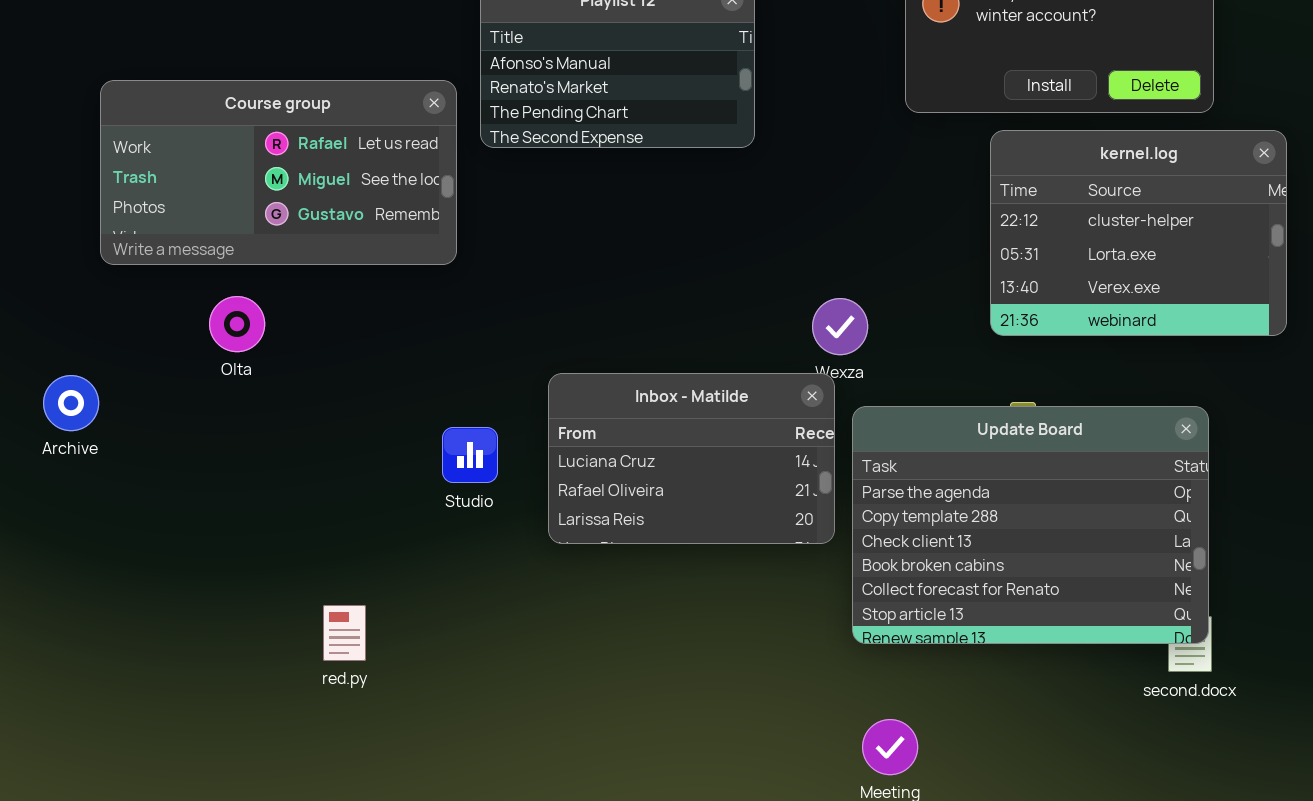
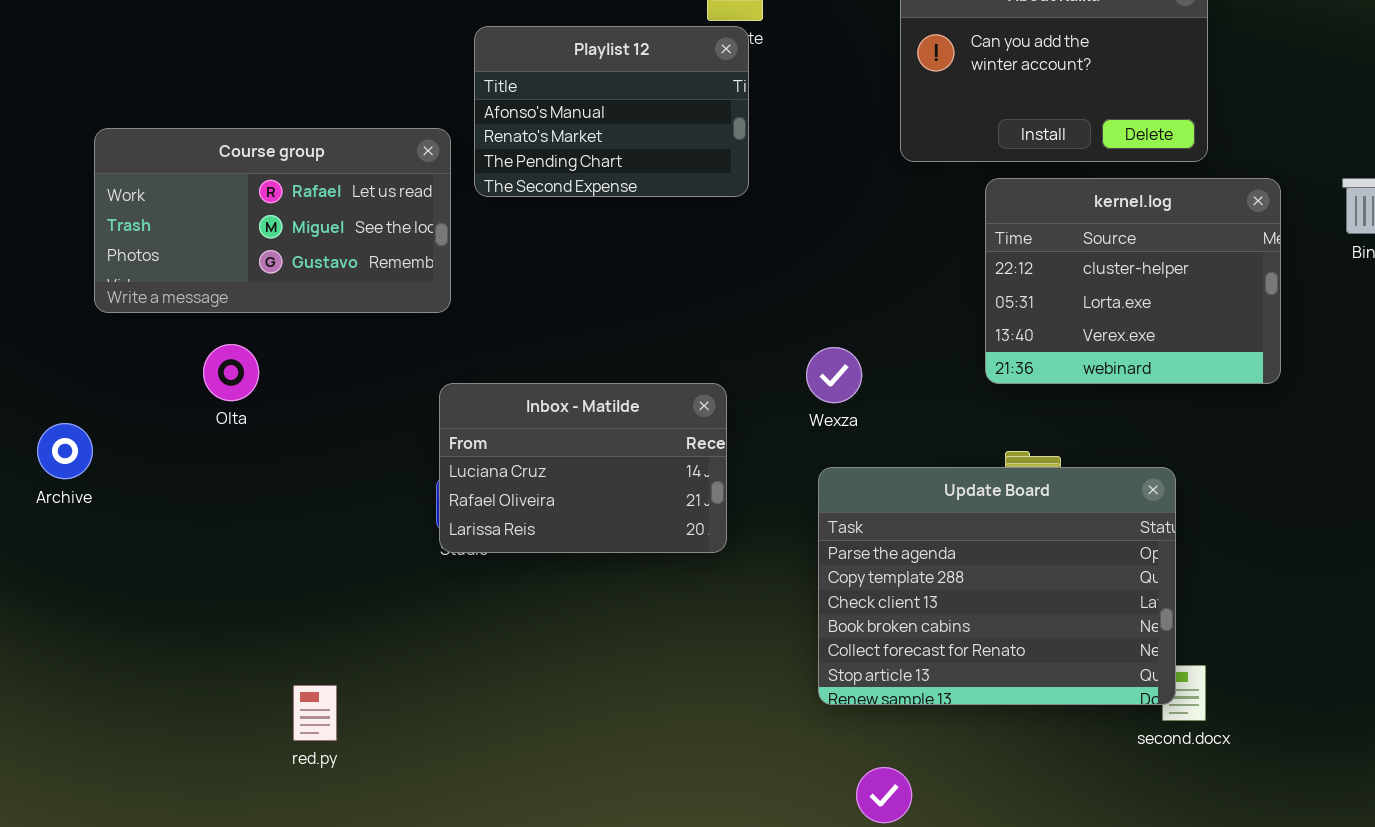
Inbox - Matilde: [548,373,835,544] -> [439,383,727,553], moved
Update Board: [852,406,1209,644] -> [818,467,1176,705], moved
red.py: [323,605,366,661] -> [293,685,337,741], moved

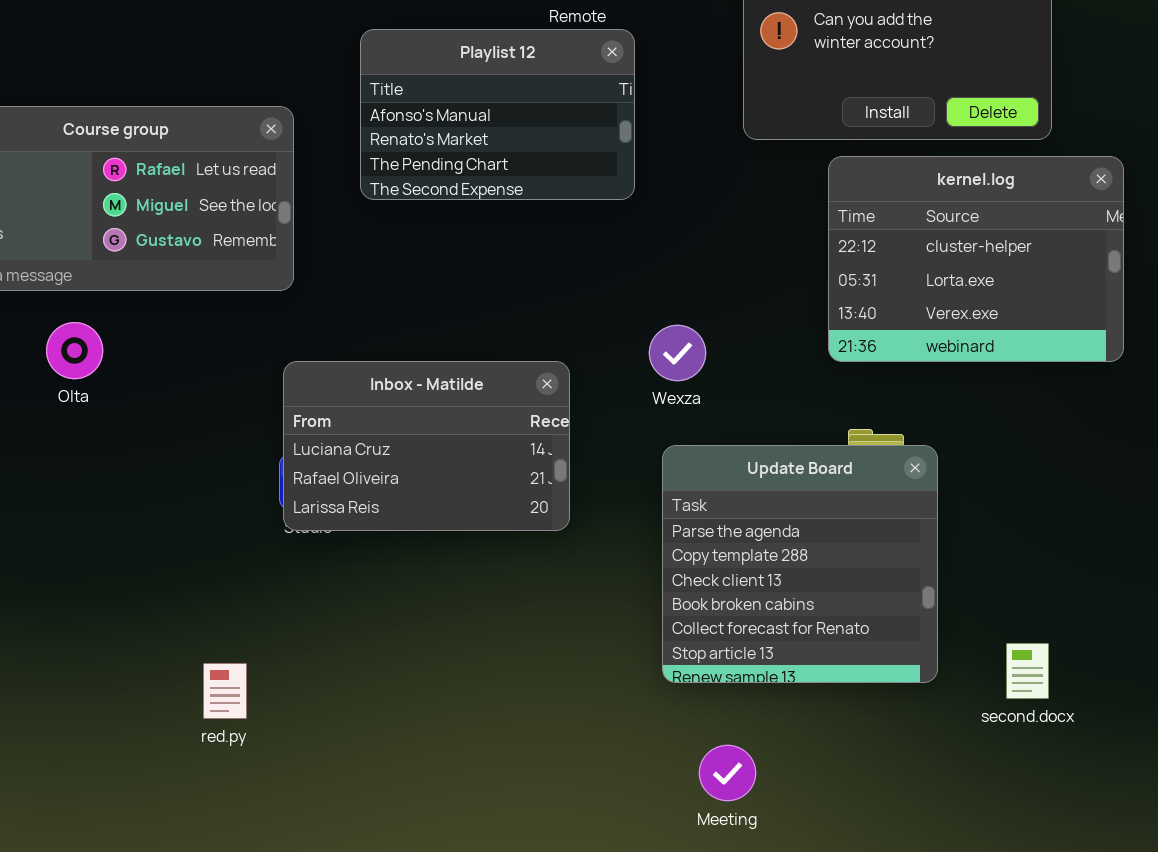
Playlist 12: [474,26,749,197] -> [360,29,635,200], moved
Update Board: [818,467,1176,705] -> [662,445,938,683], resized
red.py: [293,685,337,741] -> [203,663,247,719], moved

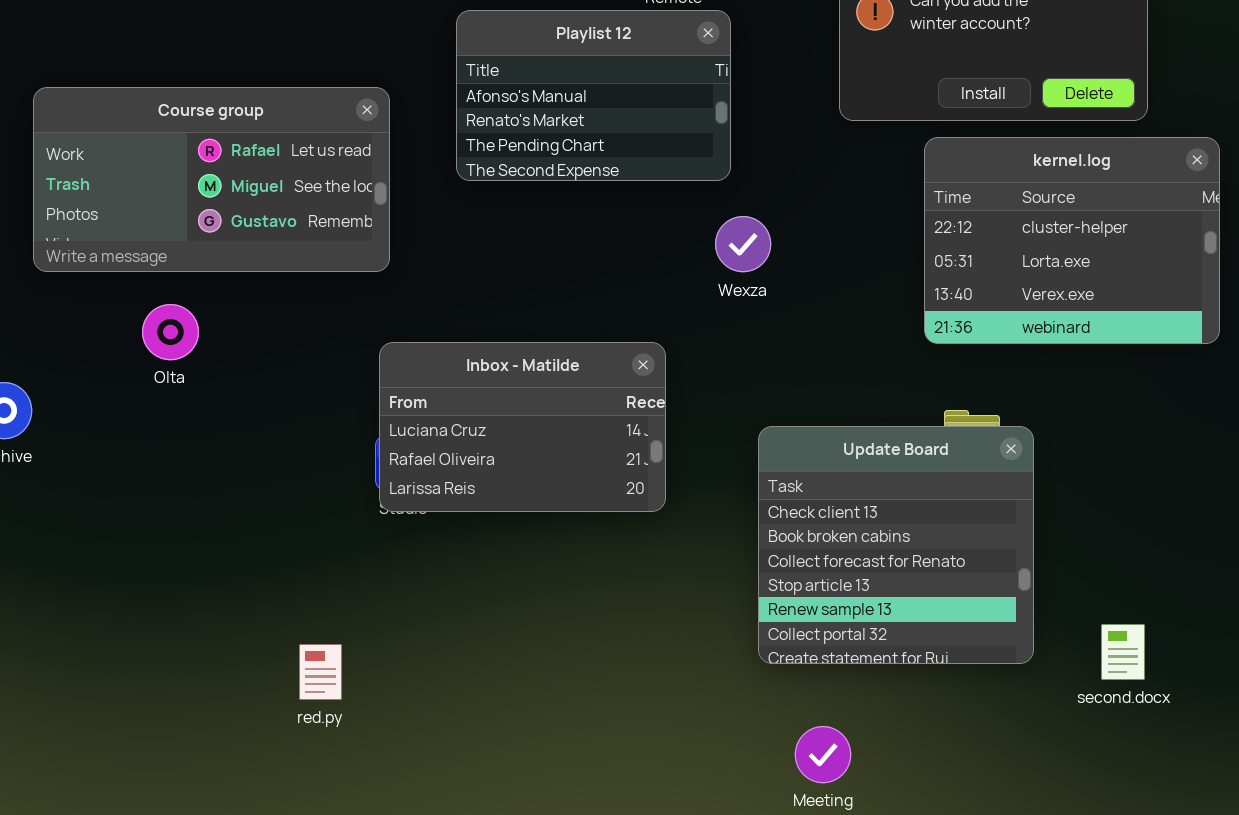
Wexza: [649,325,706,381] -> [715,216,771,272], moved
Update Board: [662,445,938,683] -> [758,426,1034,664], scrolled down 2 rows

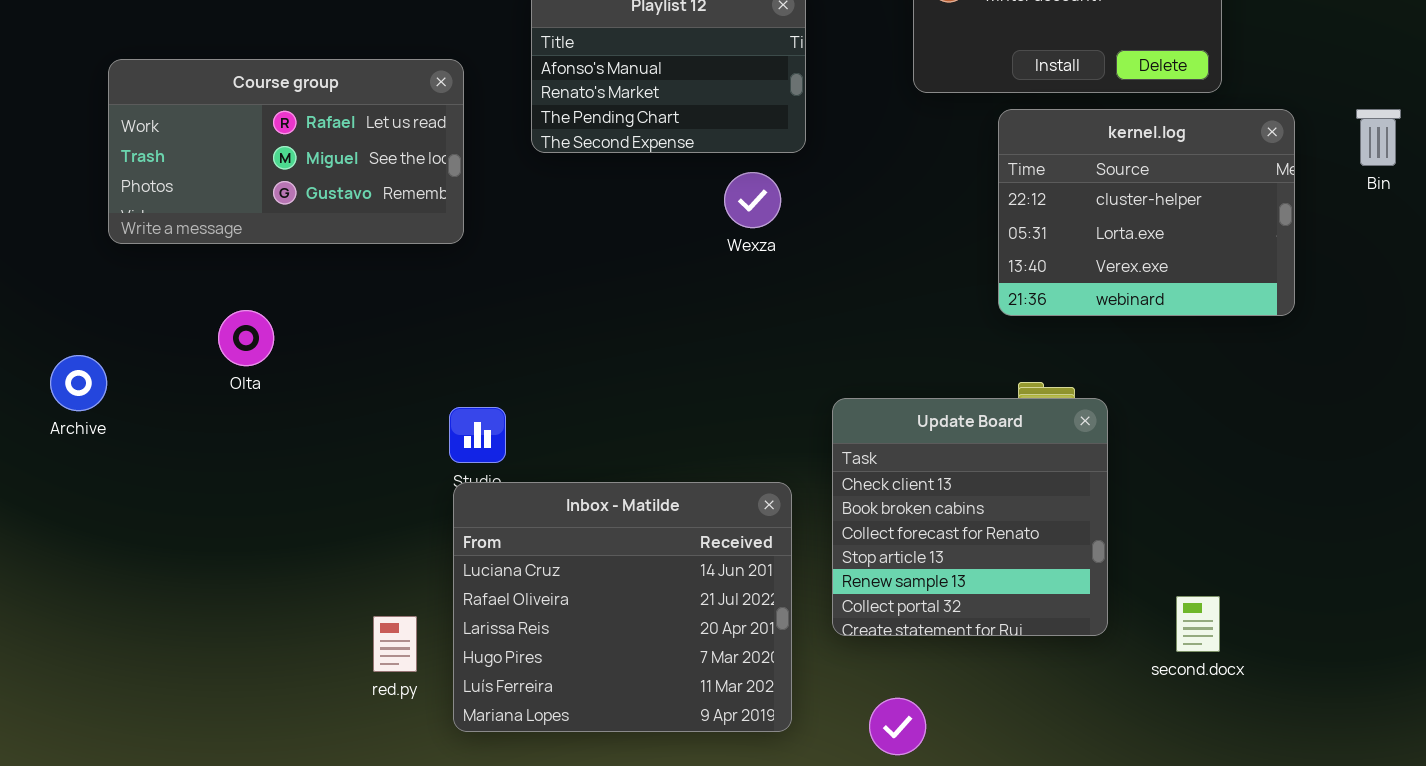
Wexza: [715,216,771,272] -> [724,172,781,228], moved
Olta: [142,304,199,360] -> [218,310,274,366], moved
Inbox - Matilde: [379,342,666,512] -> [453,482,792,732], moved, resized

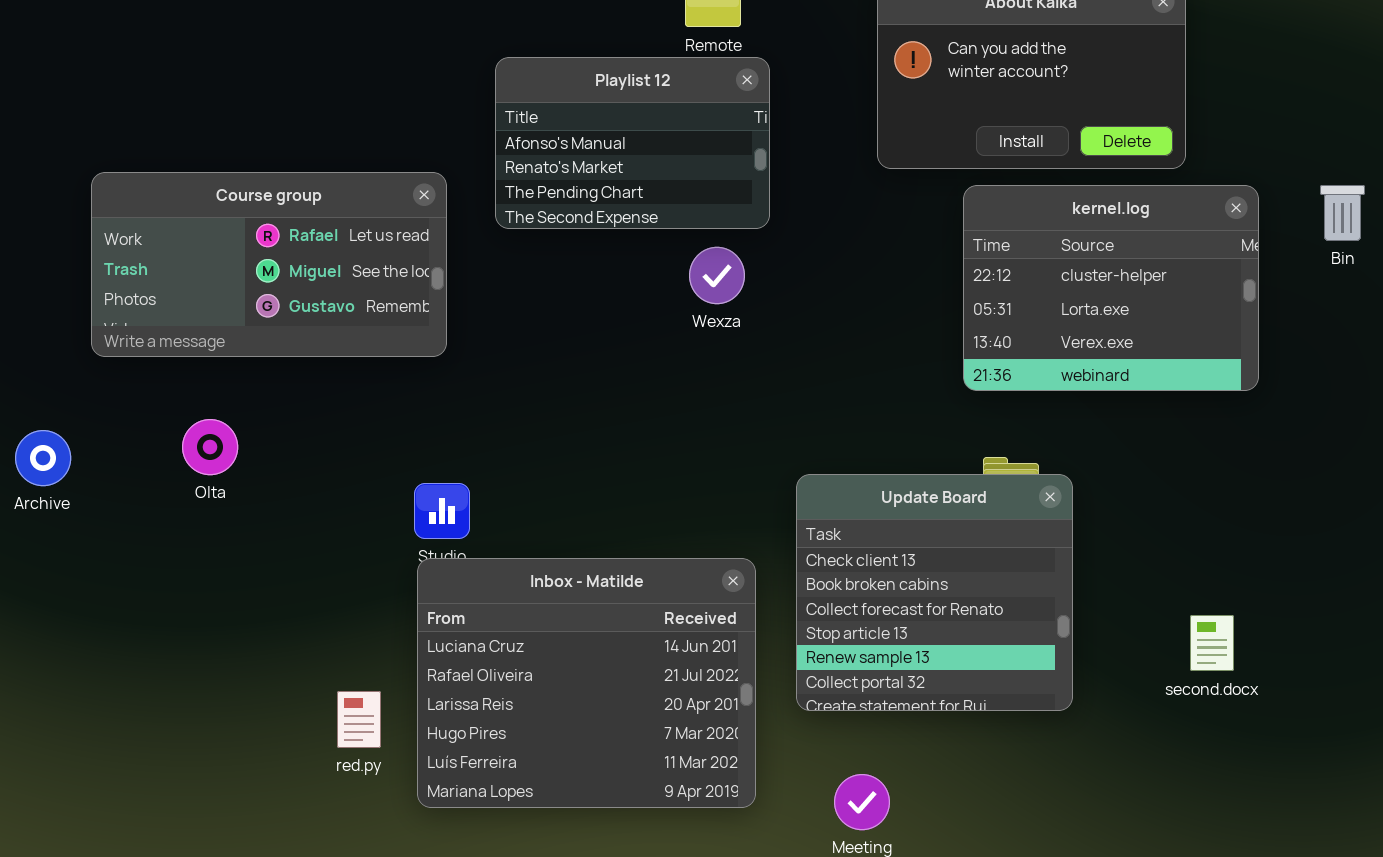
Course group: [108,59,464,244] -> [91,172,447,357], moved
Olta: [218,310,274,366] -> [182,419,238,475], moved
second.docx: [1176,596,1220,652] -> [1190,615,1234,671], moved

